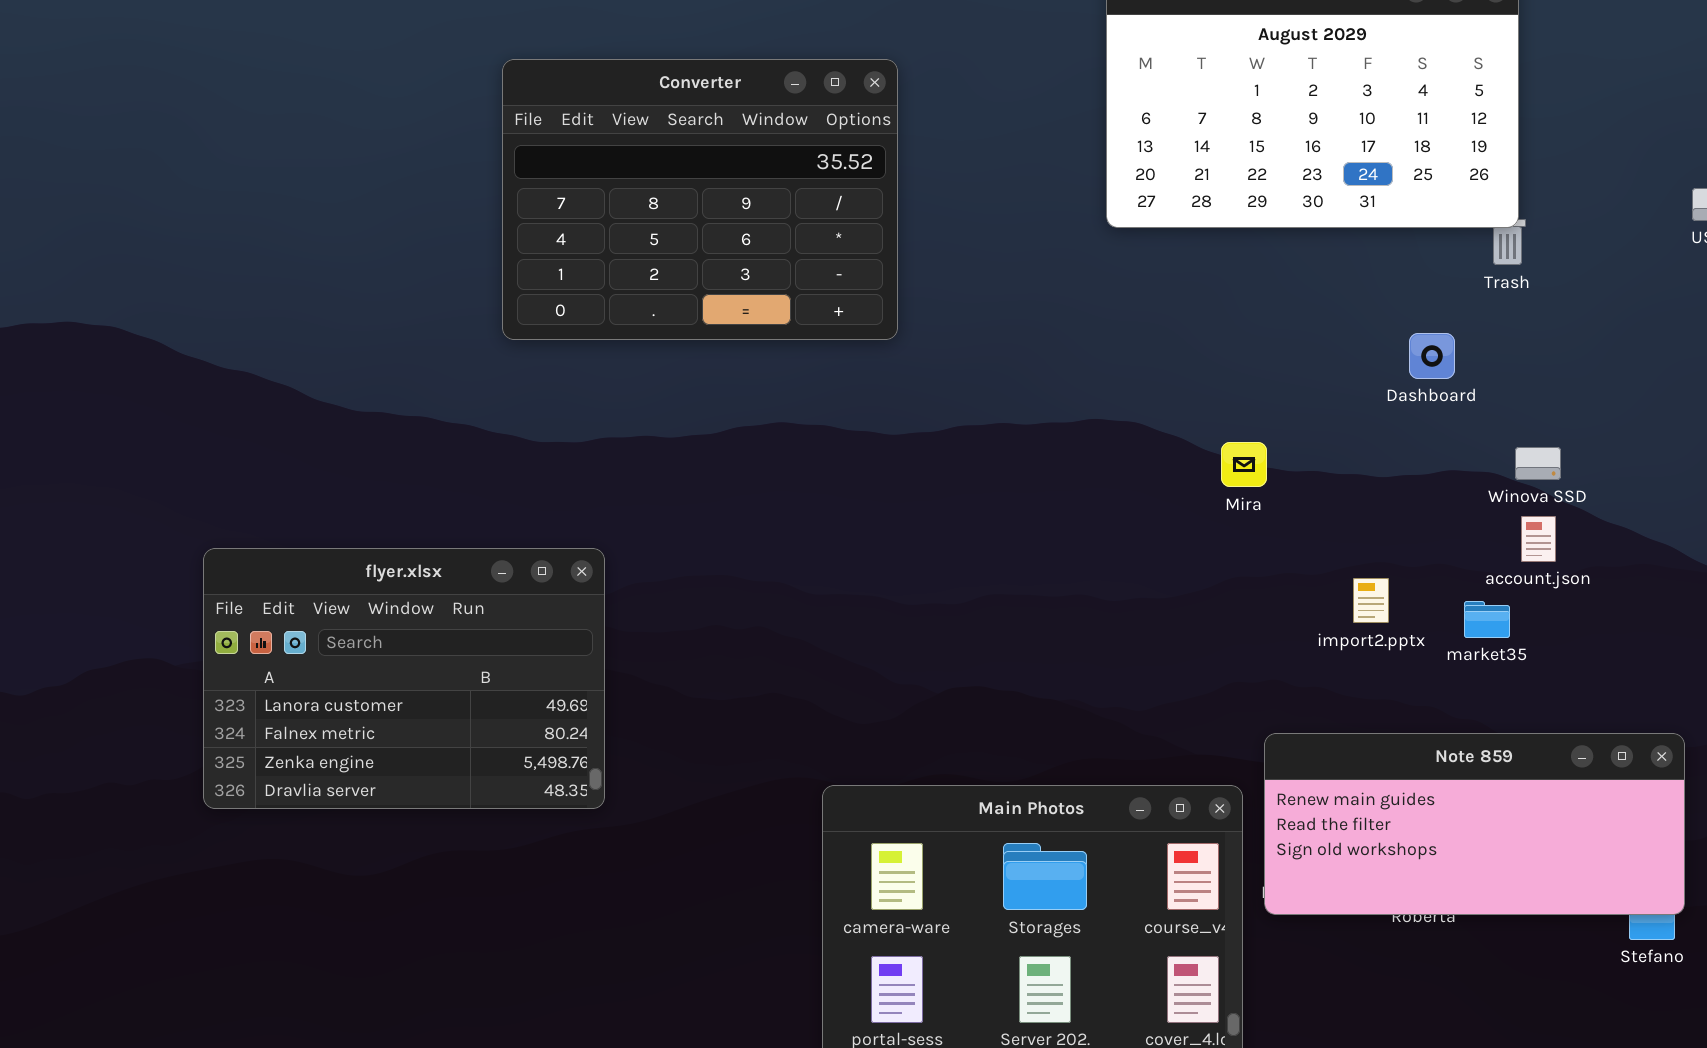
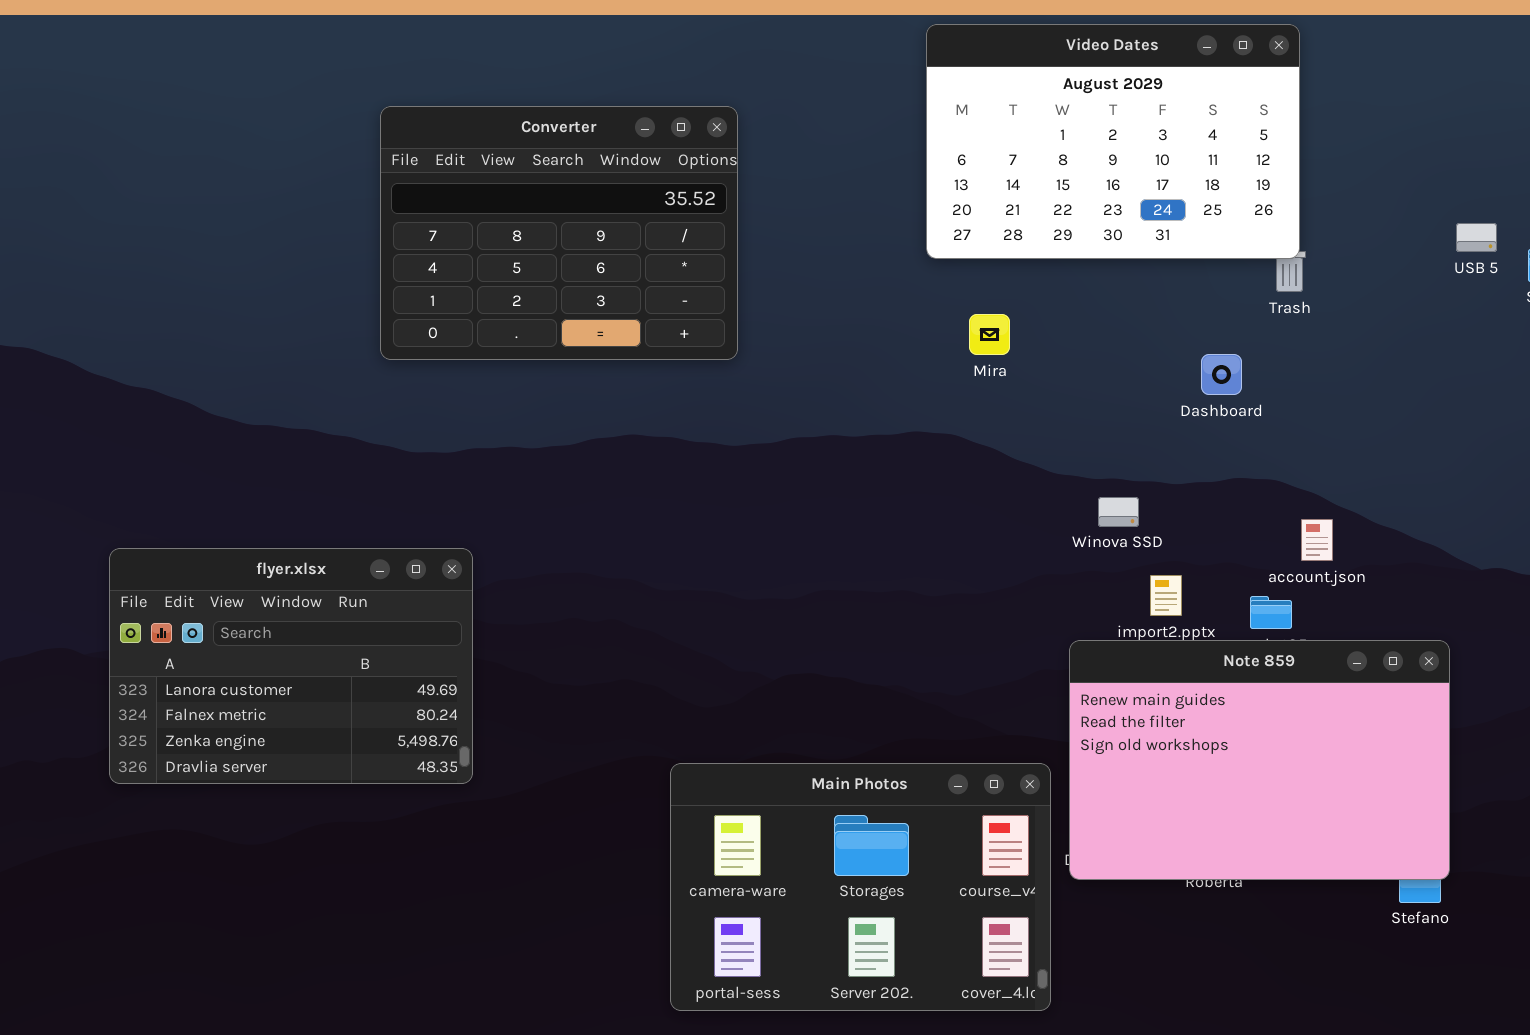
Mira: [1221,442,1267,487] -> [969,314,1010,355], moved
Winova SSD: [1515,447,1561,480] -> [1098,497,1139,527], moved
Note 859: [1264,733,1685,915] -> [1069,640,1450,880], resized

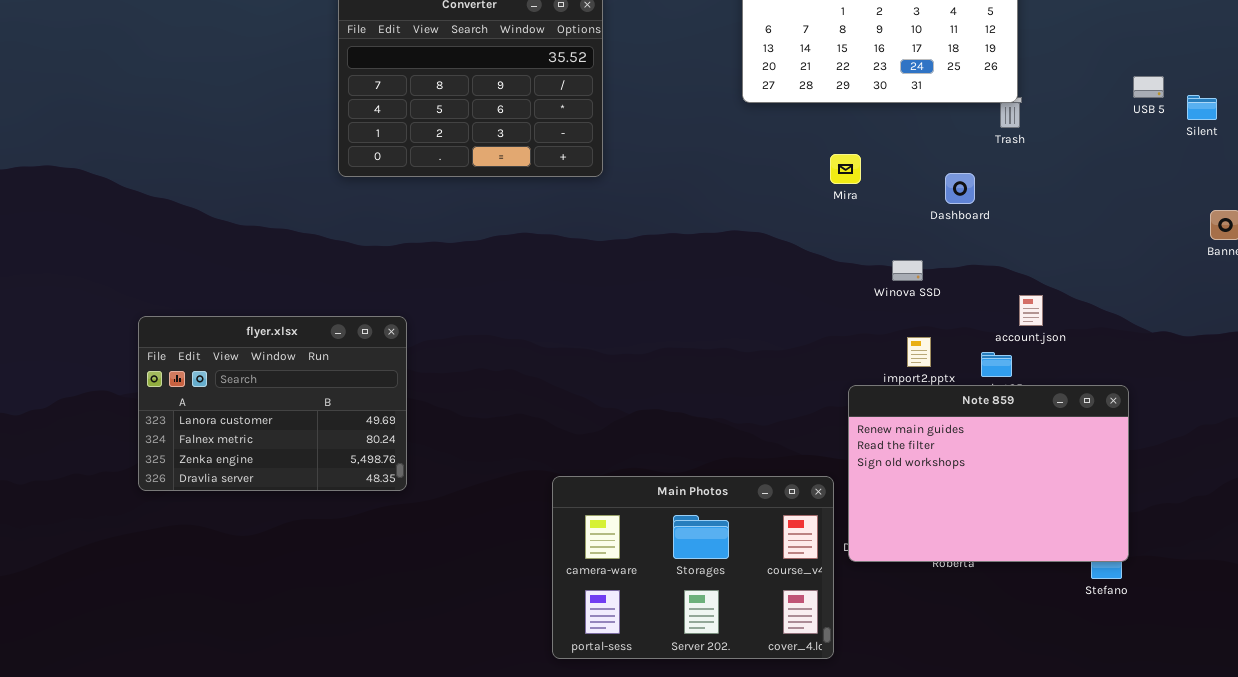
Mira: [969,314,1010,355] -> [830,154,861,184], moved
Winova SSD: [1098,497,1139,527] -> [892,260,923,281], moved

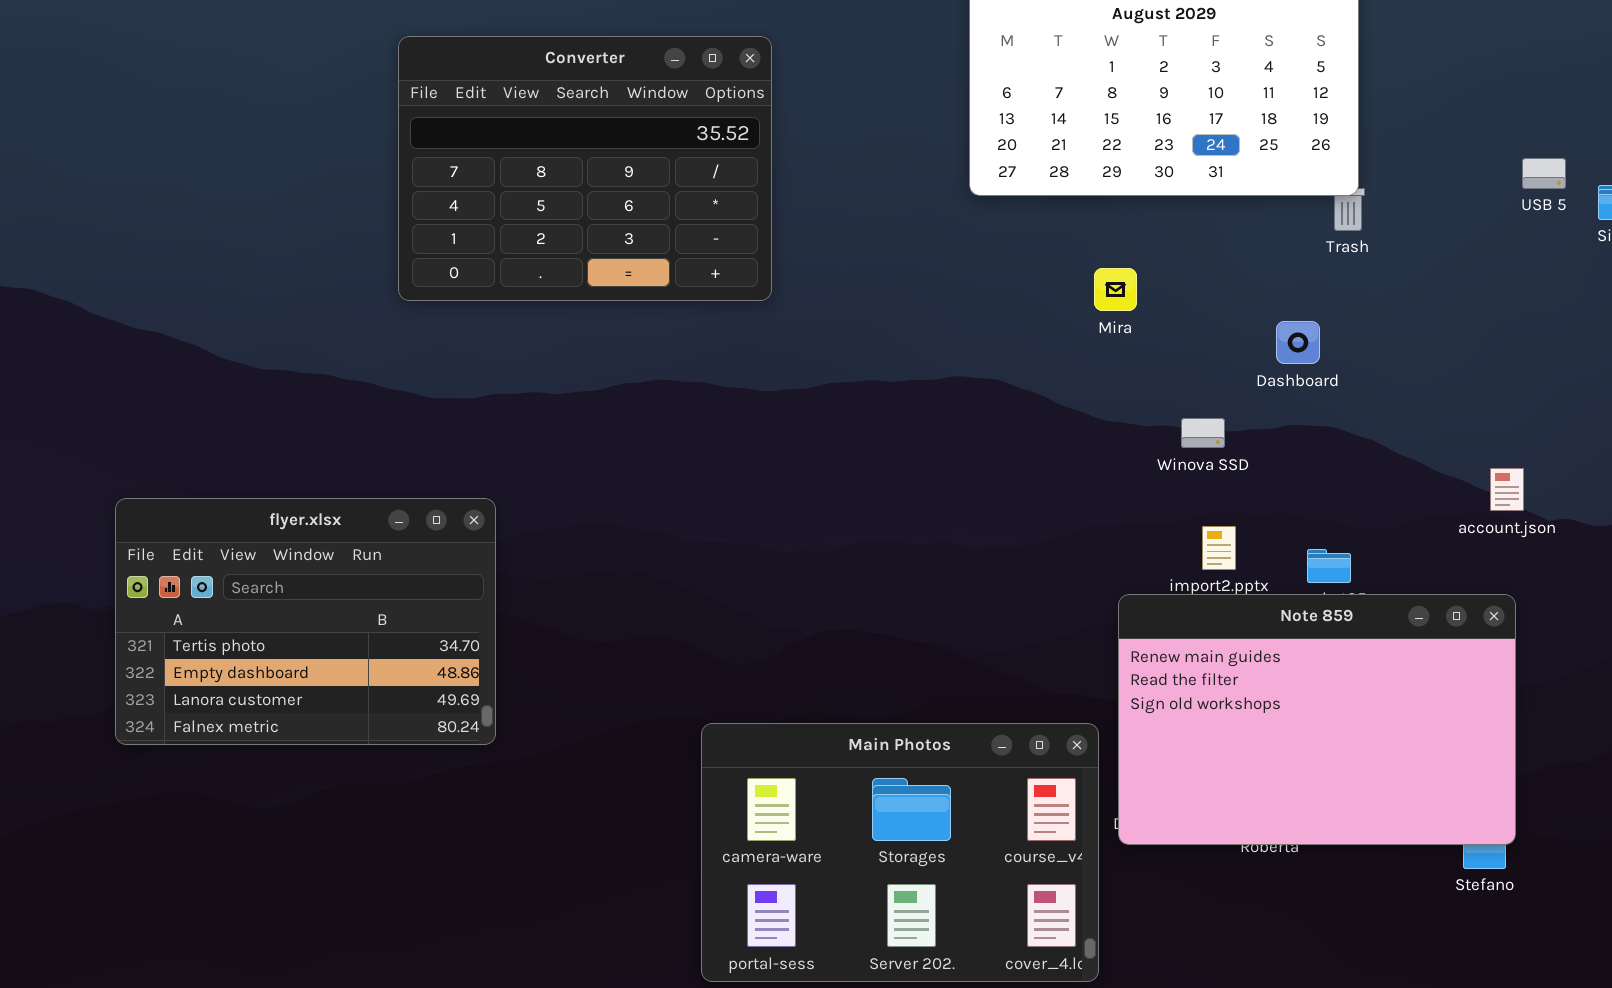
Dashboard: [945,173,975,204] -> [1276,321,1320,364], moved
account.json: [1019,295,1043,326] -> [1490,468,1524,511], moved
flyer.xlsx: [138,316,407,491] -> [115,498,496,745], scrolled up 2 rows

